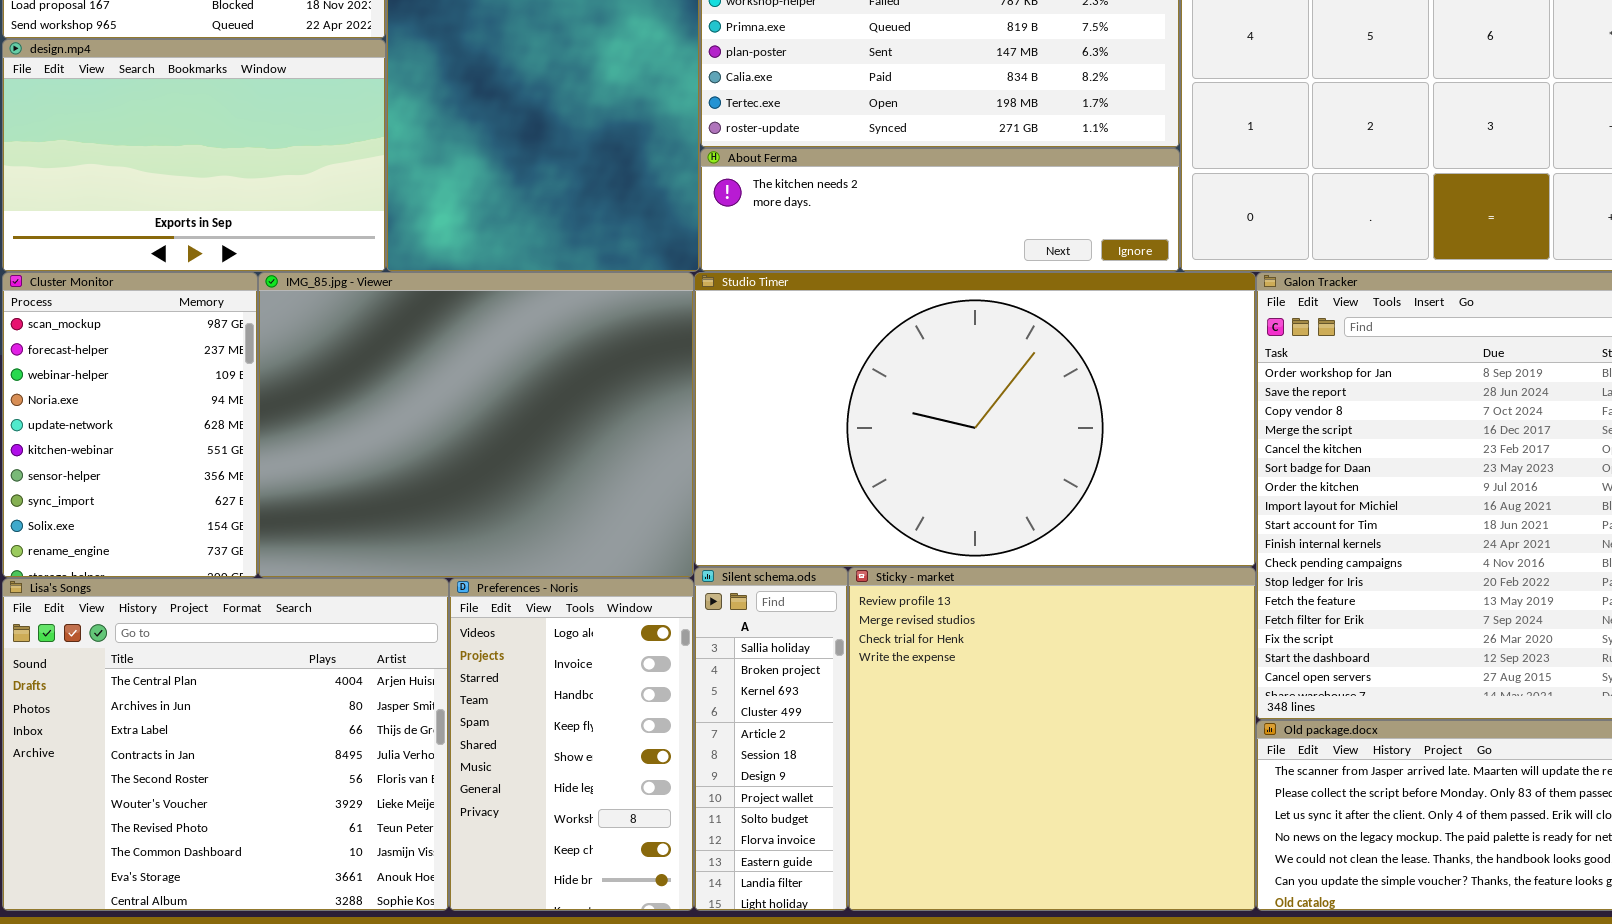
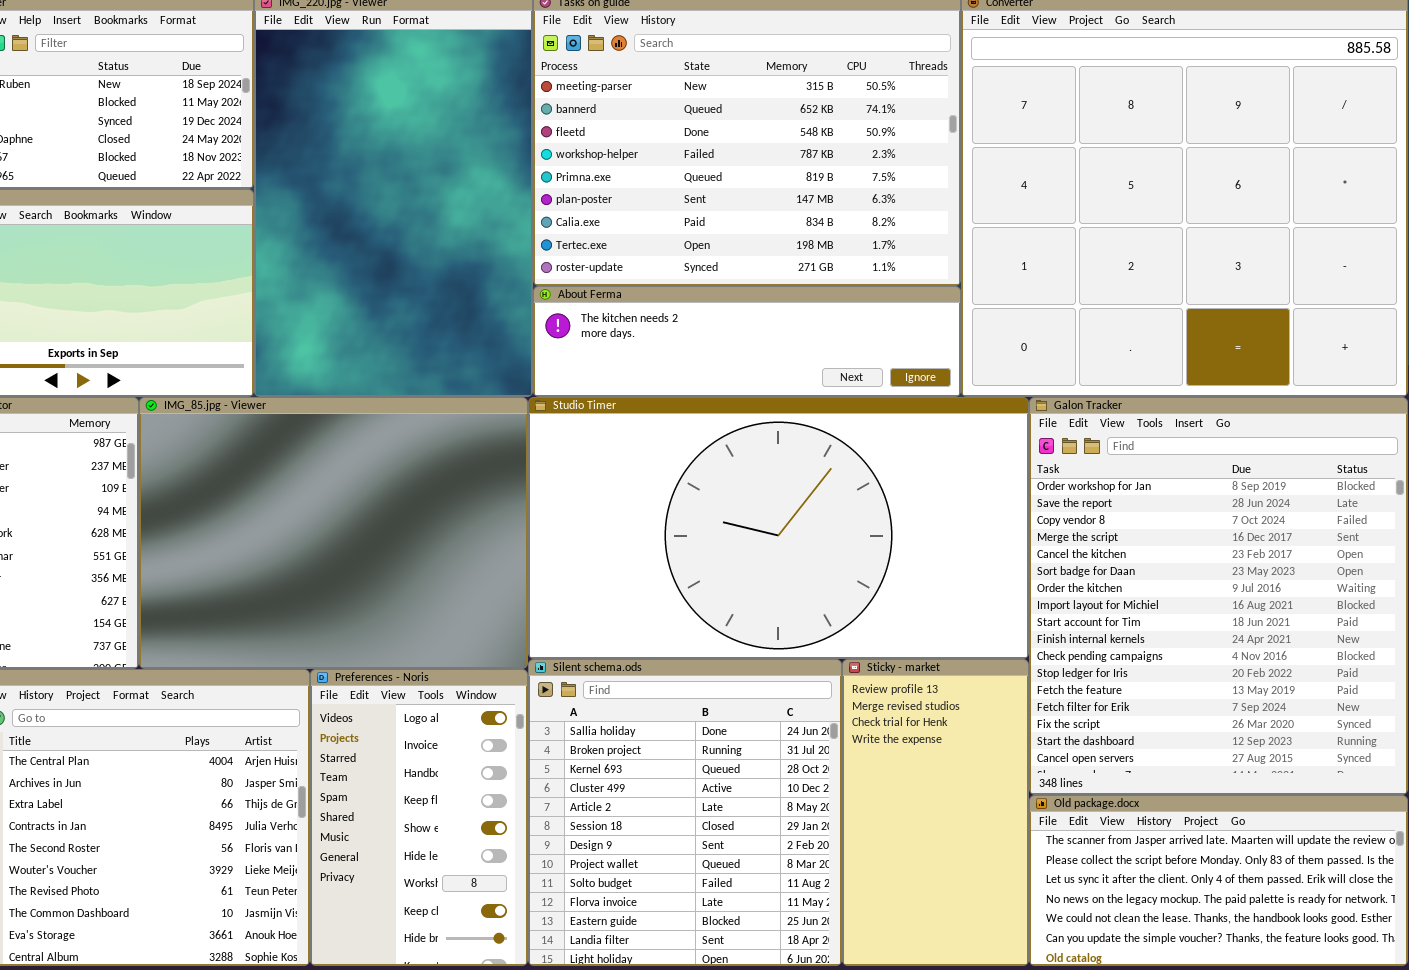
Silent schema.ods: [694,567,848,911] -> [528,659,842,966], resized
Sticky - market: [848,567,1256,911] -> [842,659,1029,966], resized

